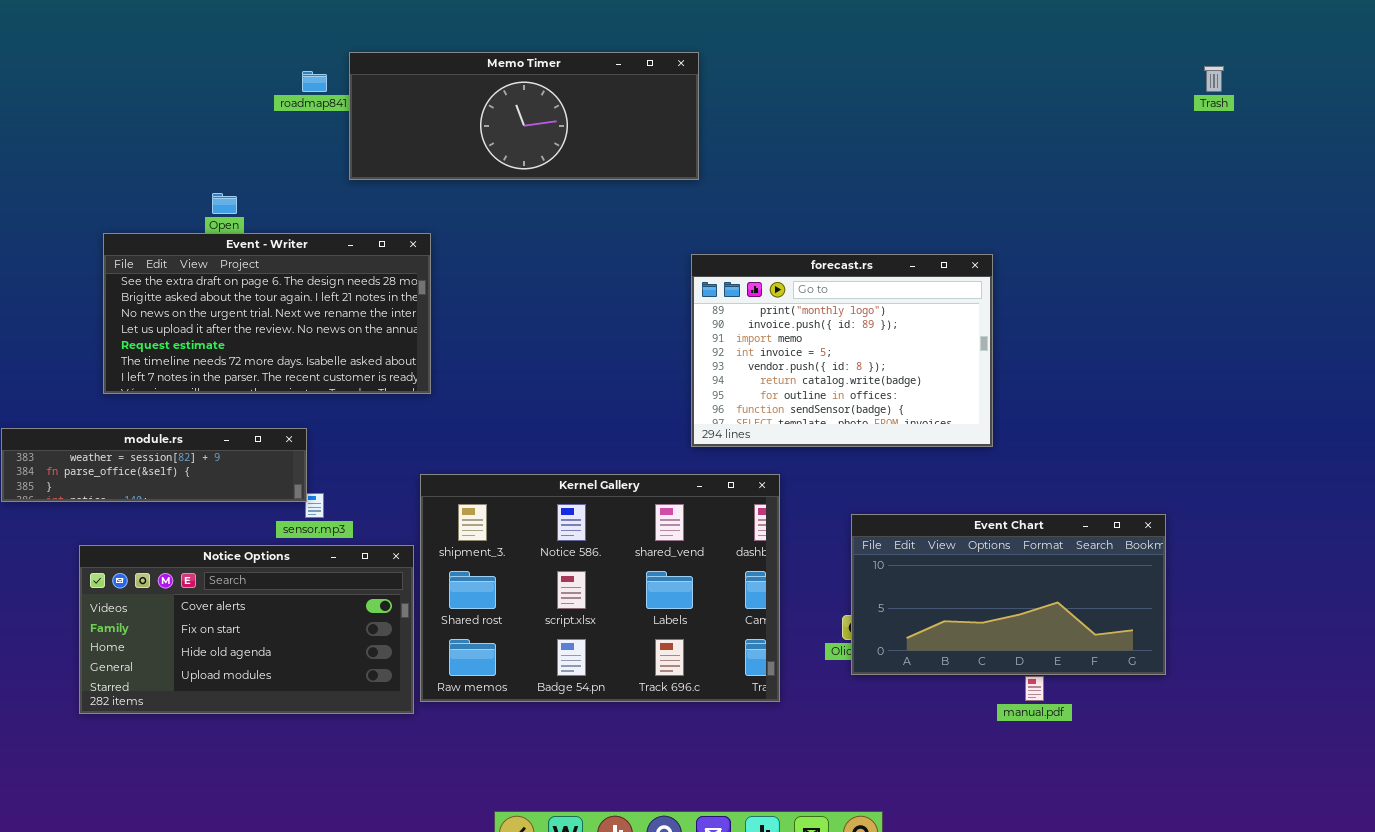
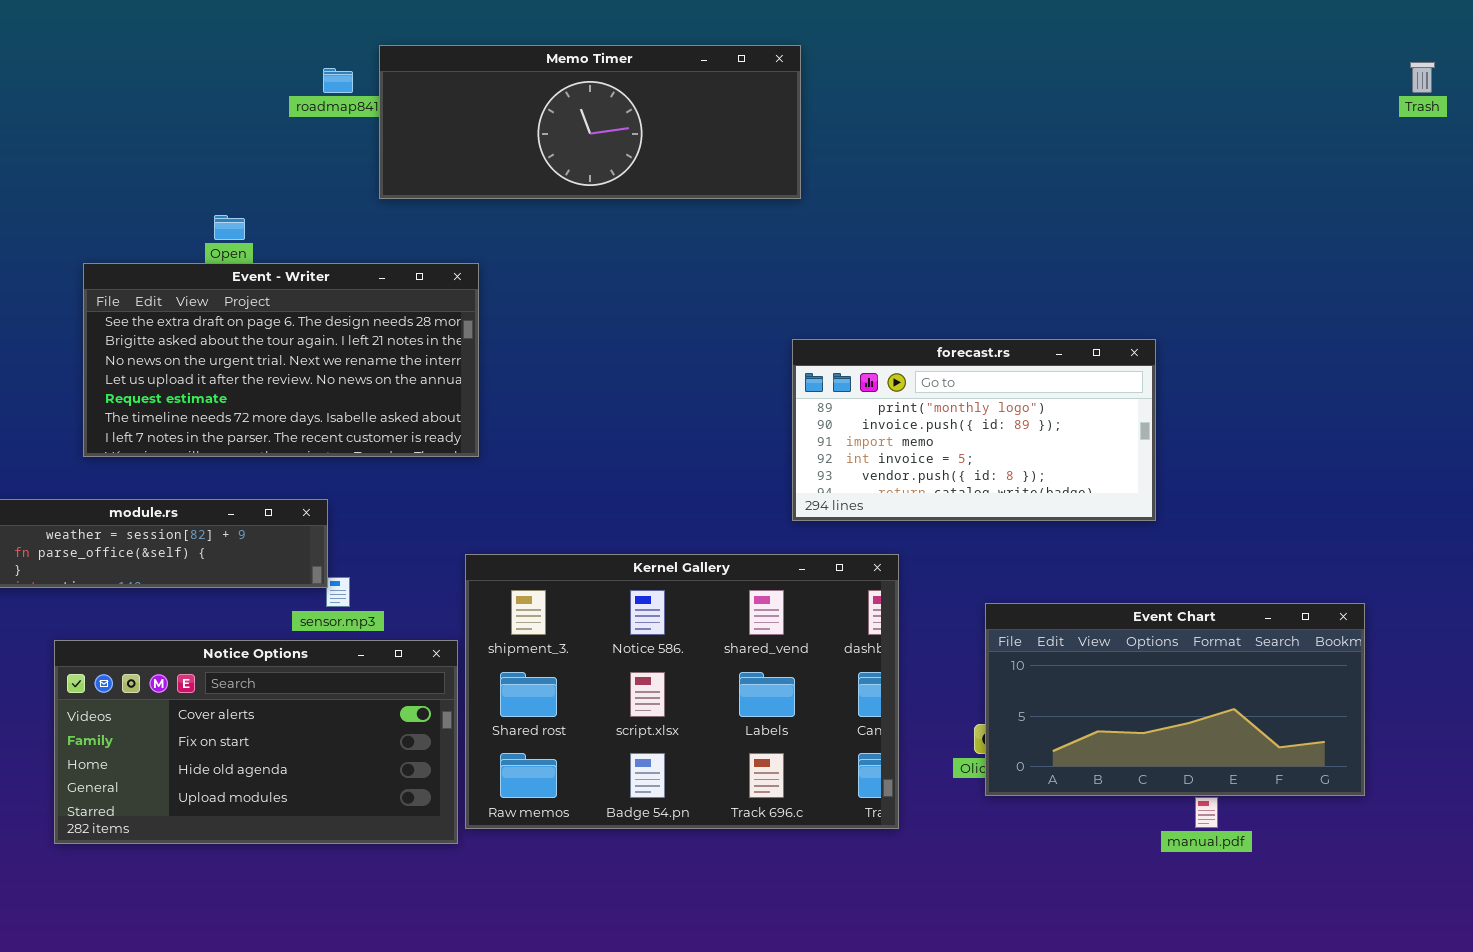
forecast.rs: [691,254,993,447] -> [792,339,1156,521], resized

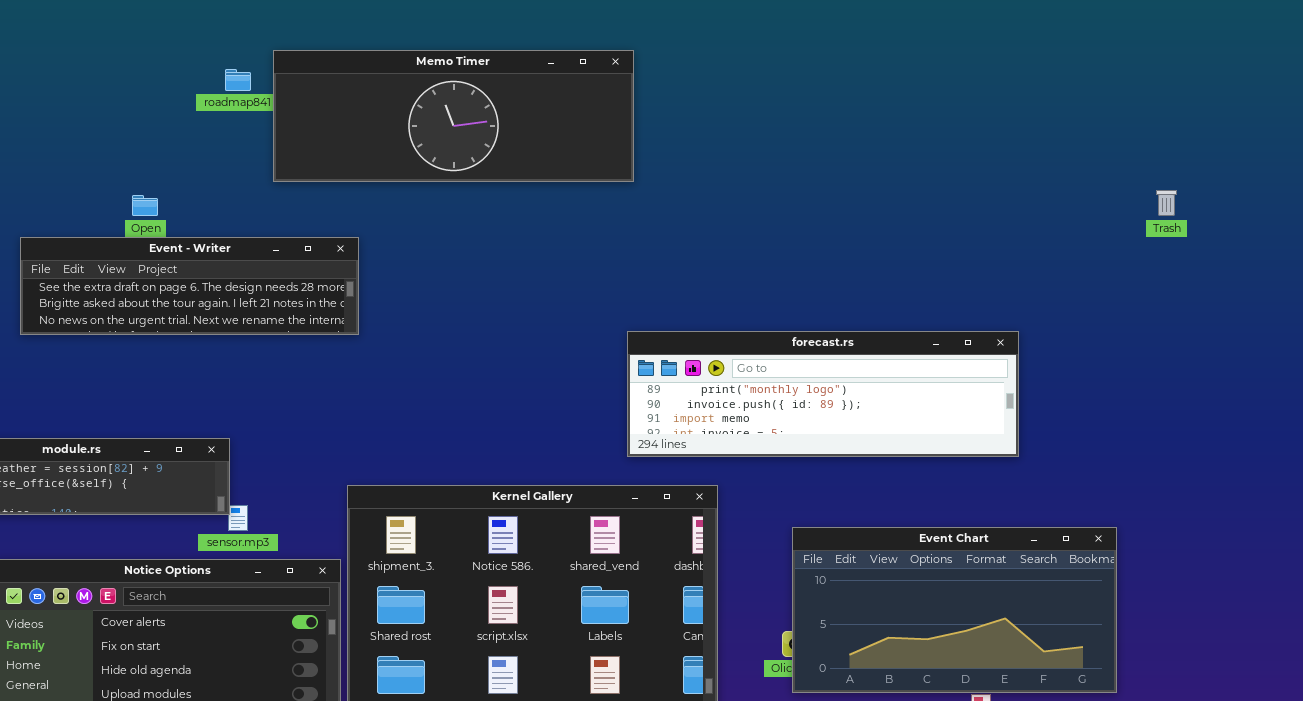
Trash: [1410,62,1435,93] -> [1156,190,1177,216], moved
Event - Writer: [83,263,479,457] -> [20,237,359,335], resized
forecast.rs: [792,339,1156,521] -> [627,331,1019,457], resized

